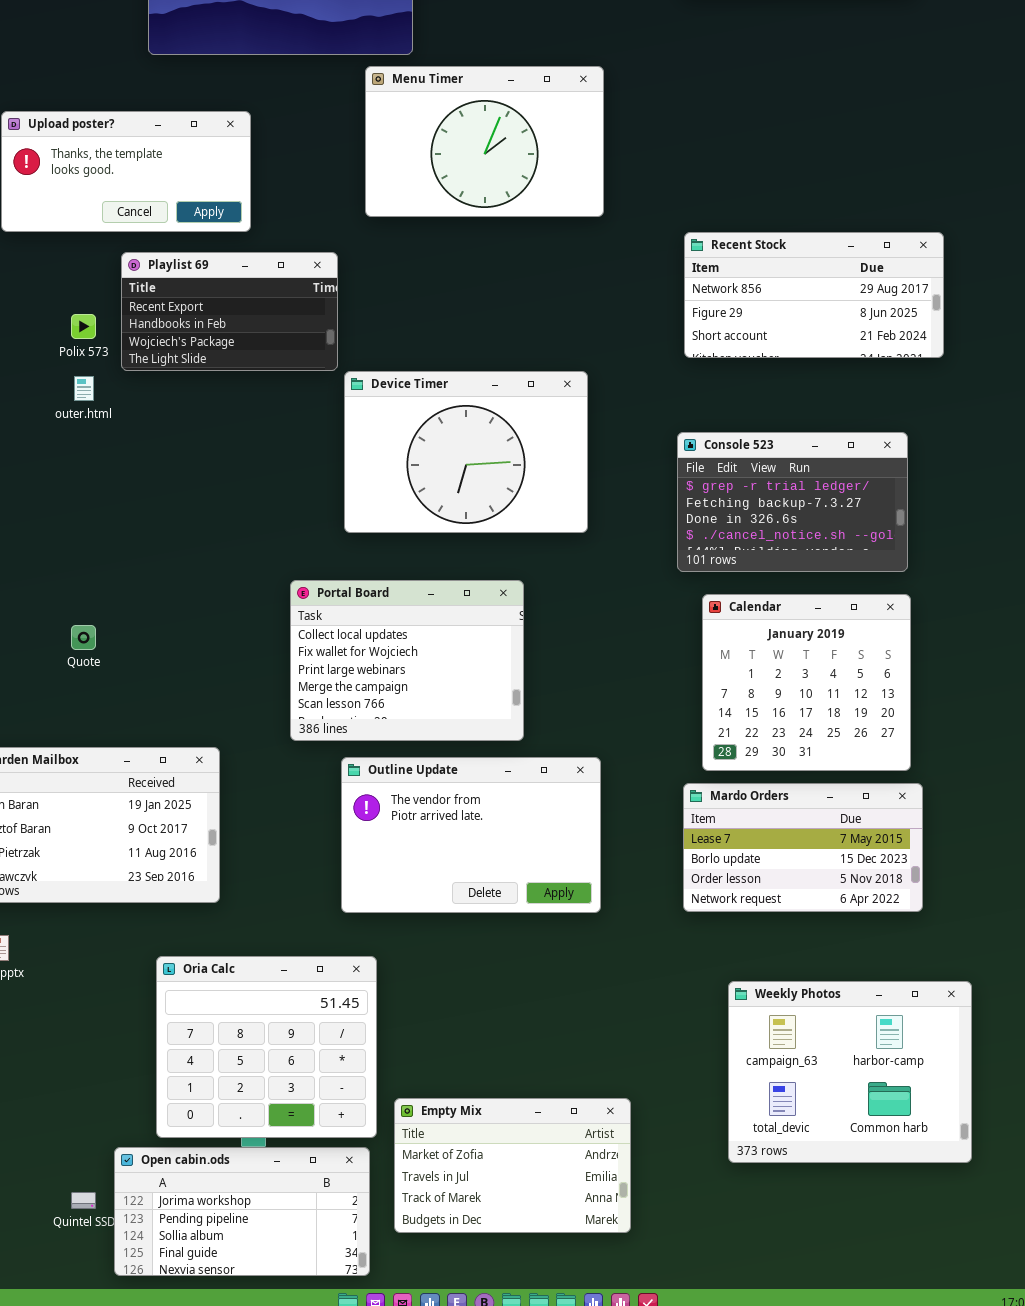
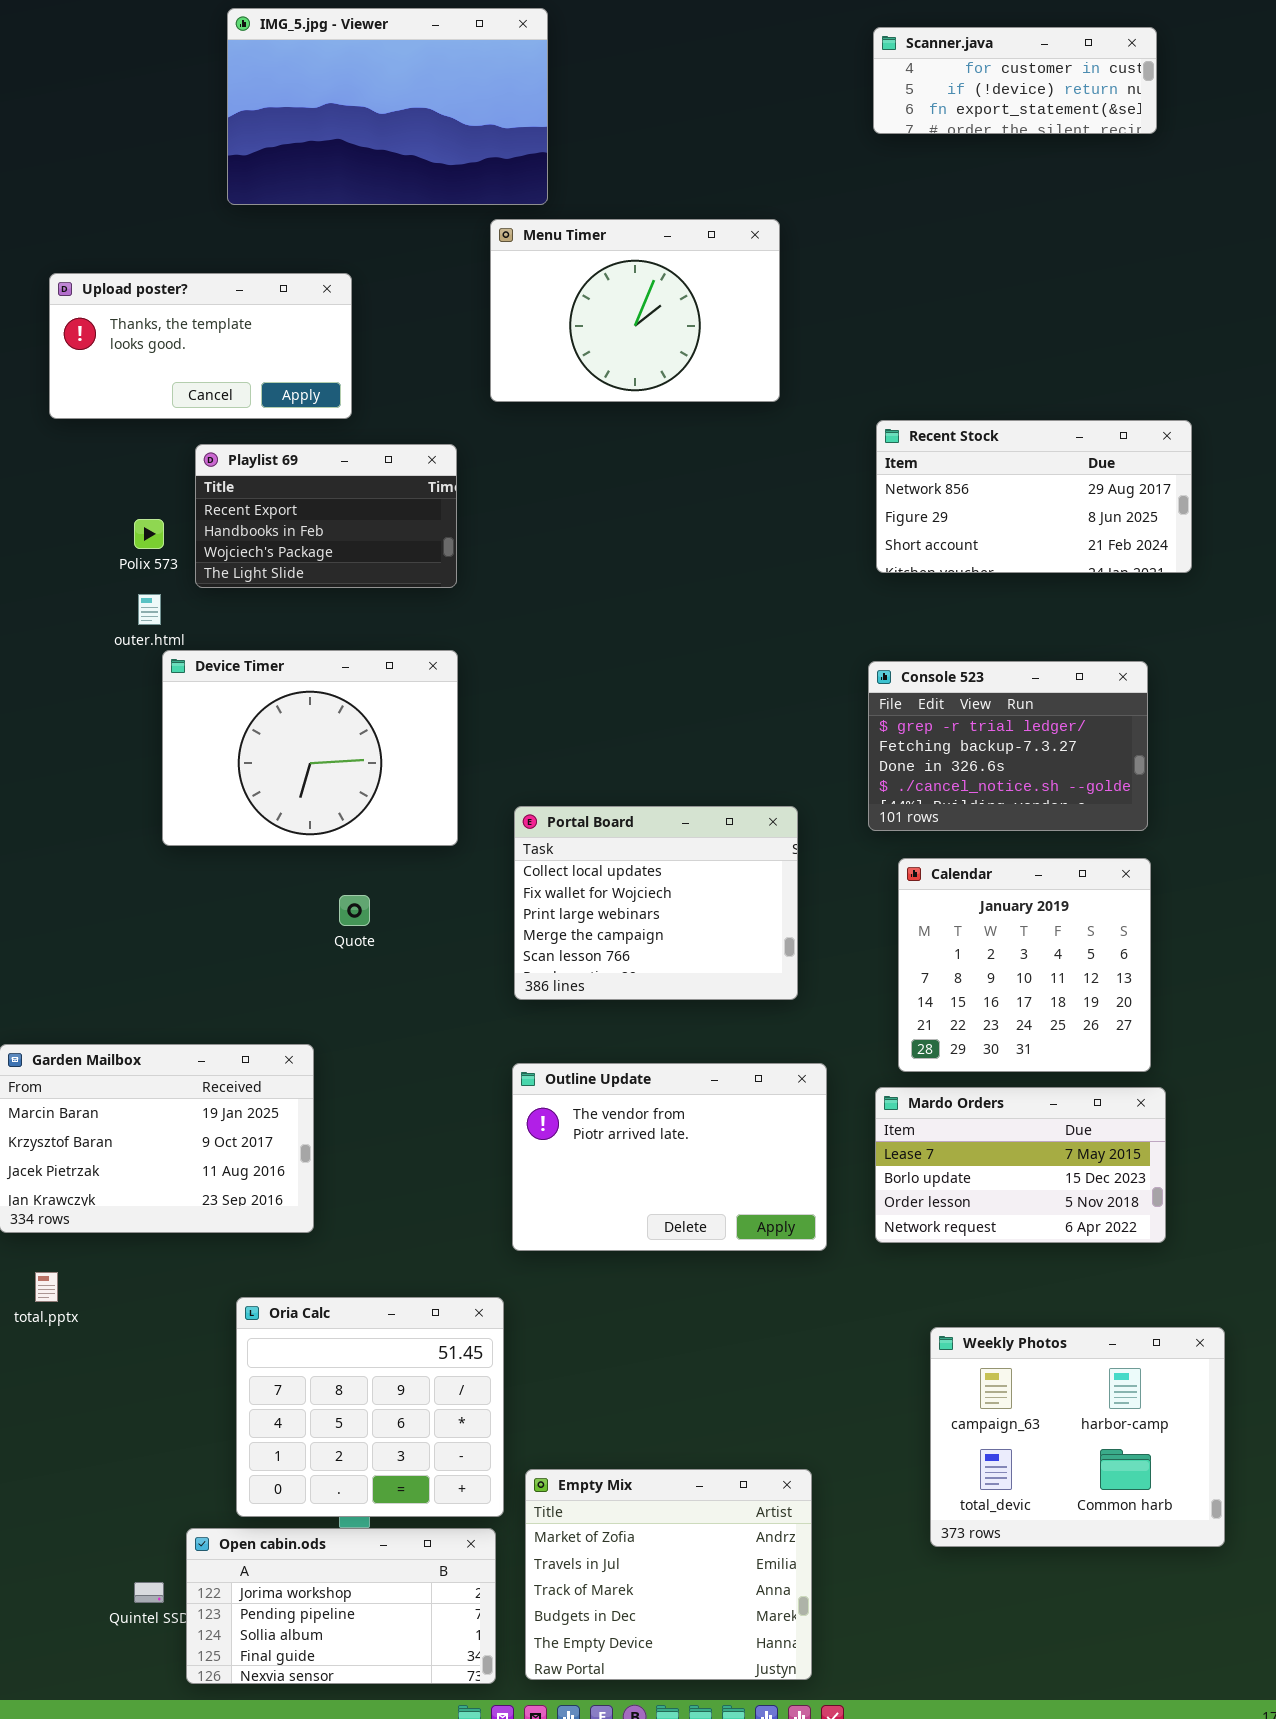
Device Timer: [344,371,588,533] -> [162,650,458,846], moved
Portal Board: [290,580,524,741] -> [514,806,798,1000], moved
Quote: [71,625,96,650] -> [339,895,370,926], moved
Outline Update: [341,757,601,913] -> [512,1063,827,1251], moved
Empty Mix: [394,1098,631,1233] -> [525,1469,812,1680], resized

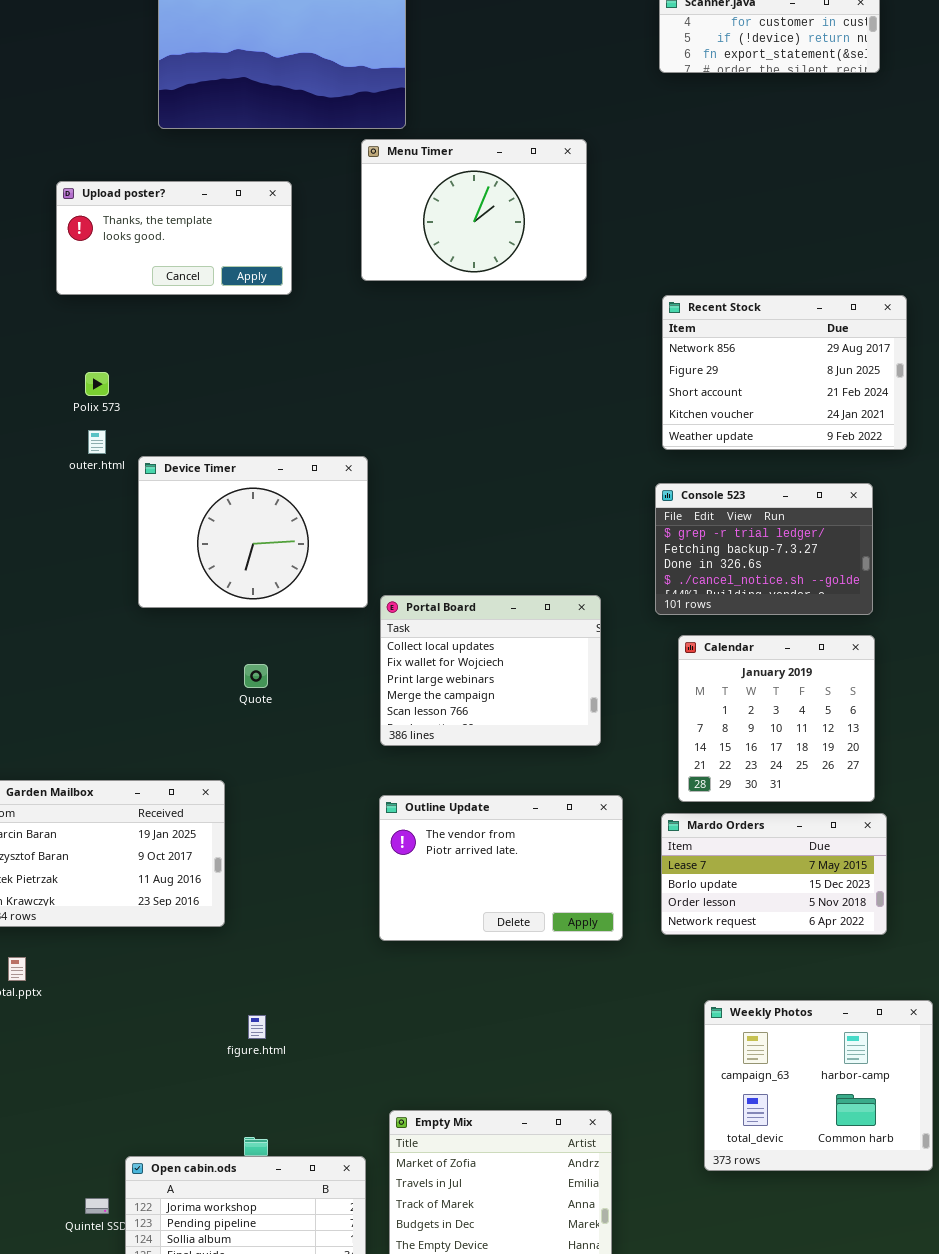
Upload poster?: [49,273,352,419] -> [56,181,292,295], moved
Recent Stock: [876,420,1192,573] -> [662,295,907,450], resized
Playlist 69: [195,444,457,588] -> none, closed
Device Timer: [162,650,458,846] -> [138,456,368,608], moved
Oria Calc: [236,1297,504,1517] -> none, closed

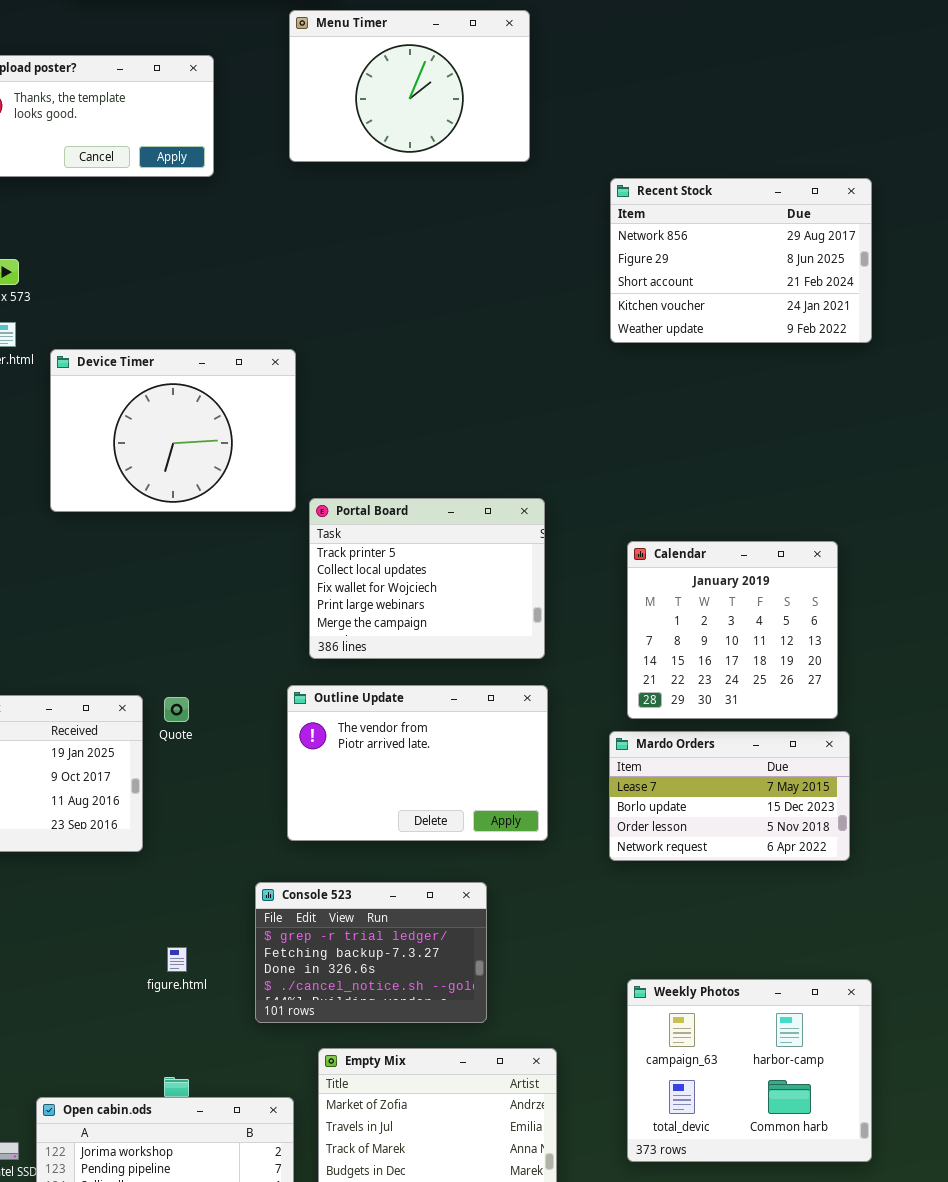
Console 523: [655,483,873,615] -> [255,882,487,1023], moved
Portal Board: [380,595,601,746] -> [309,498,545,659], scrolled up 1 row
Quote: [244,664,268,688] -> [164,697,189,722], moved
Outline Update: [379,795,623,941] -> [287,685,548,841], moved
Weekly Photos: [704,1000,933,1171] -> [627,979,872,1162], moved

